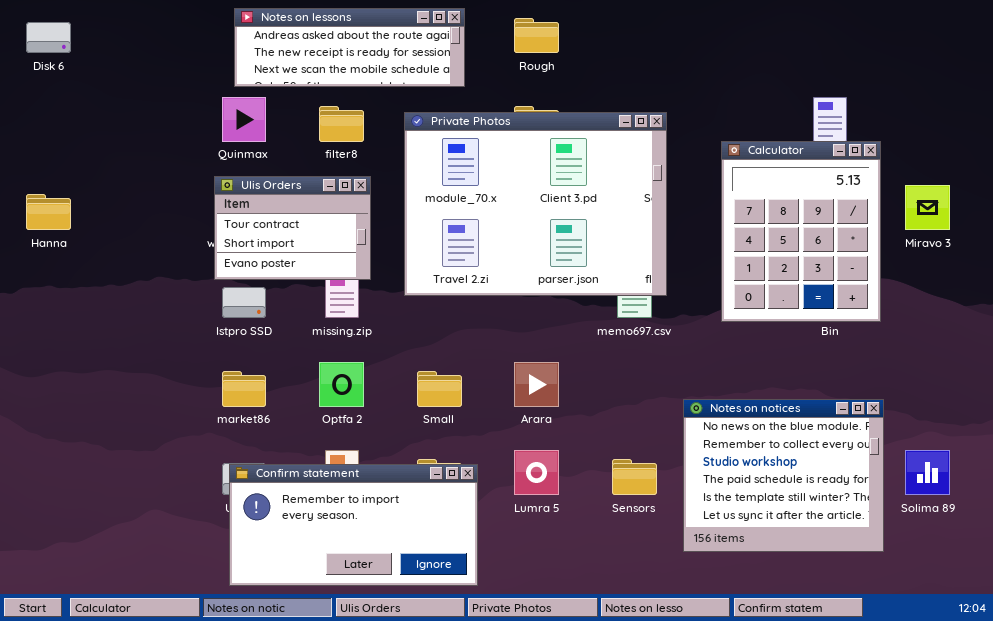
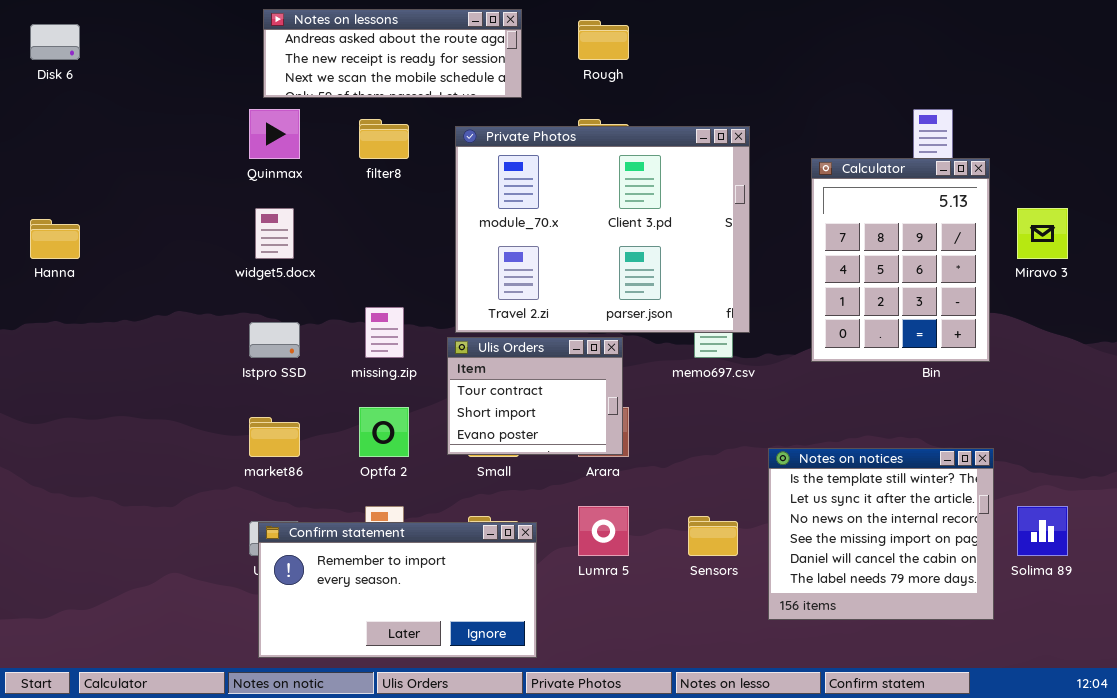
Ulis Orders: [214,176,371,280] -> [447,337,623,455], moved
Notes on notices: [683,399,884,552] -> [768,448,994,620], scrolled down 4 rows

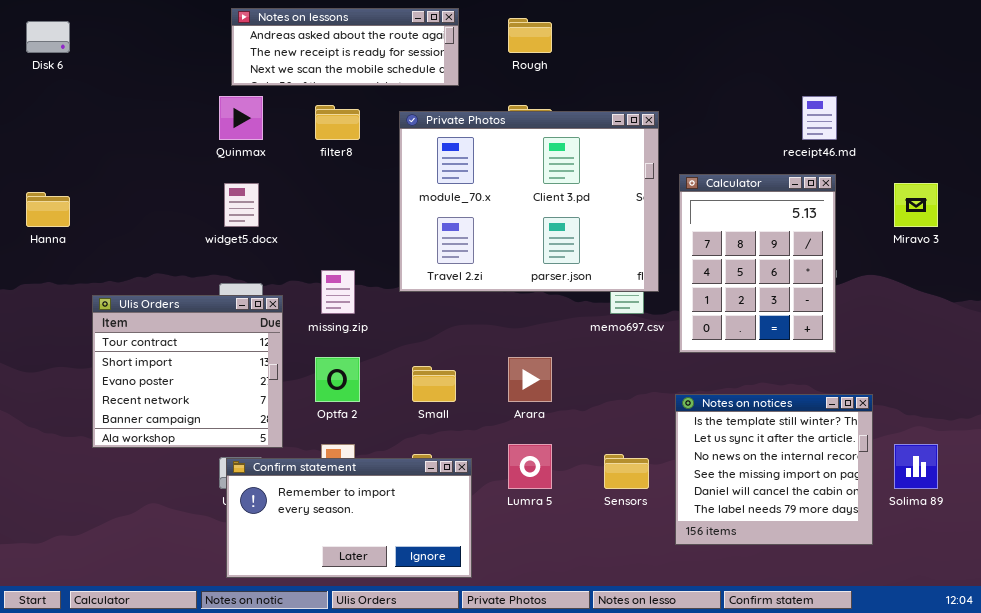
Calculator: [811,158,990,362] -> [679,174,836,353], moved
Ulis Orders: [447,337,623,455] -> [92,295,283,448], moved, resized

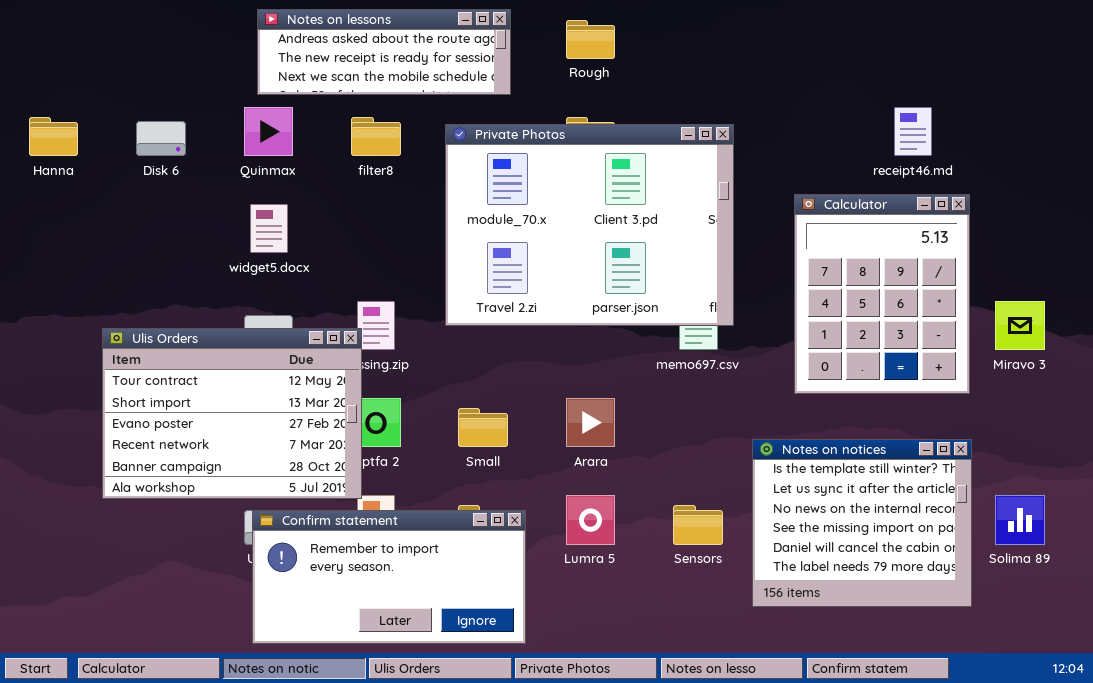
Disk 6: [26,21,70,53] -> [136,121,186,156], moved
Calculator: [679,174,836,353] -> [794,194,970,394], moved
Miravo 3: [894,183,938,227] -> [995,301,1045,350], moved
Hanna: [26,192,70,227] -> [29,117,78,156], moved
Ulis Orders: [92,295,283,448] -> [102,328,362,499], resized

